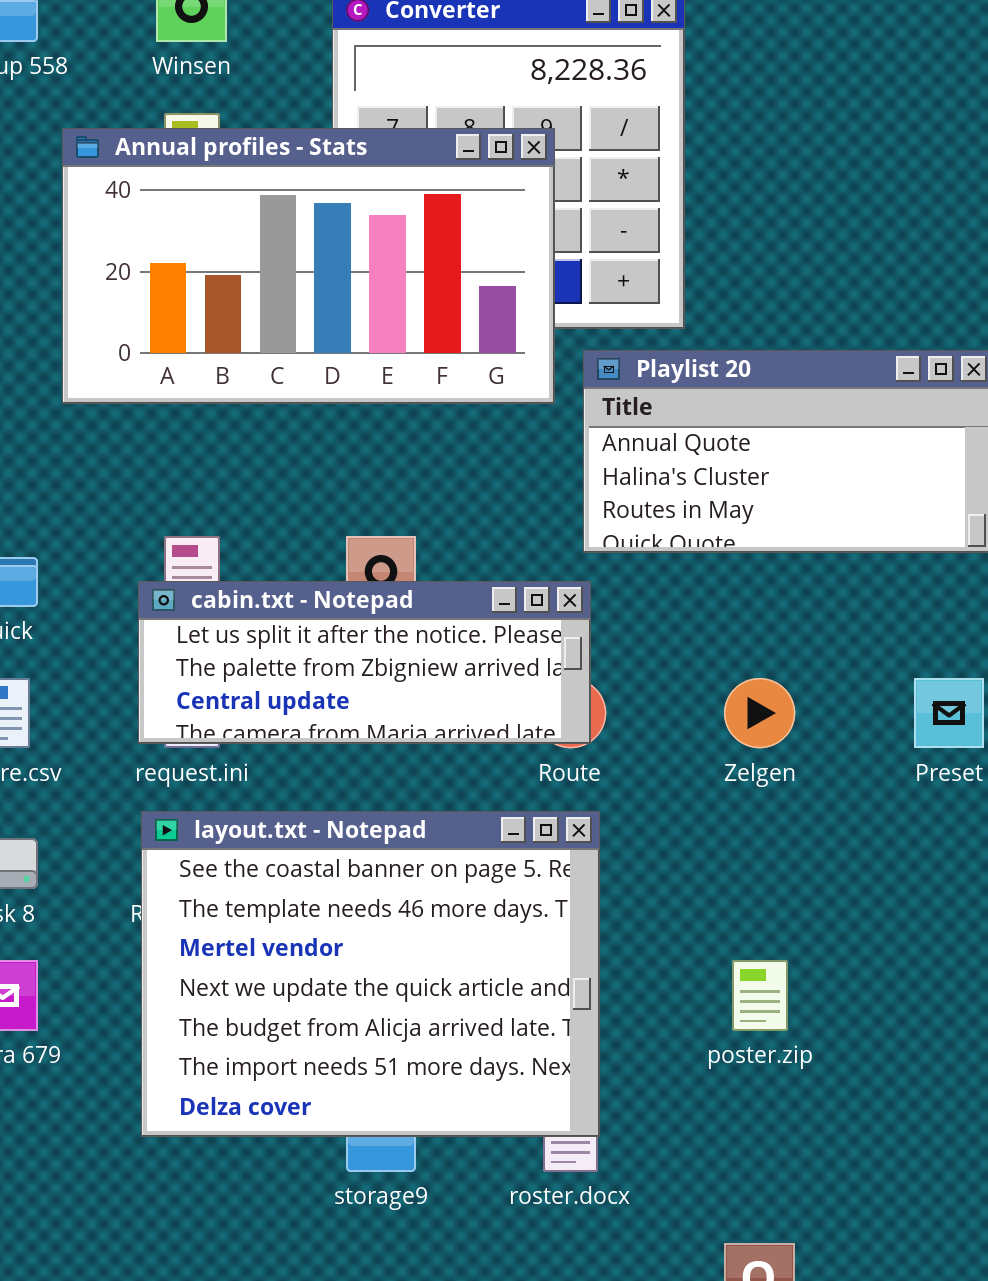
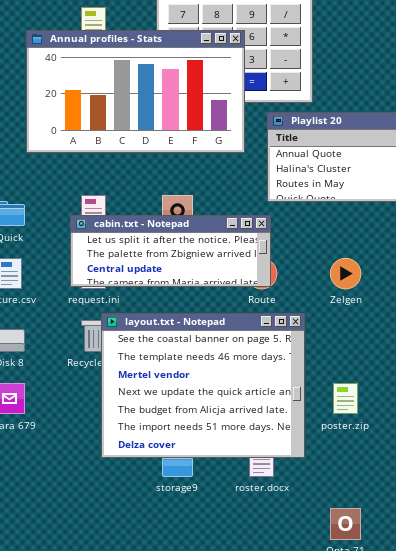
Annual profiles - Stats: [62,128,555,404] -> [26,30,245,153], moved
layout.txt - Notepad: [141,811,600,1137] -> [101,313,305,458], moved

